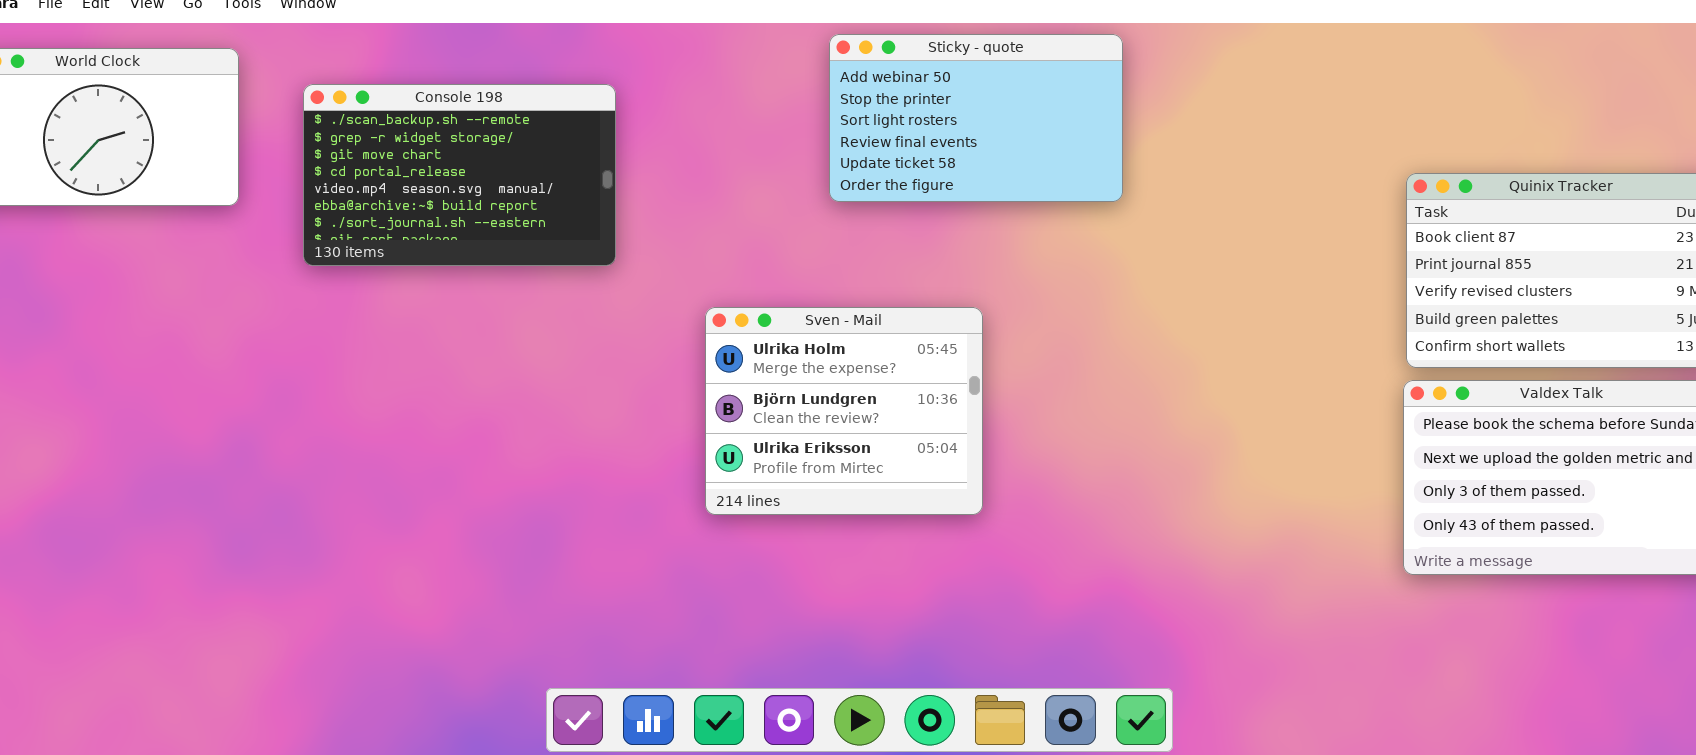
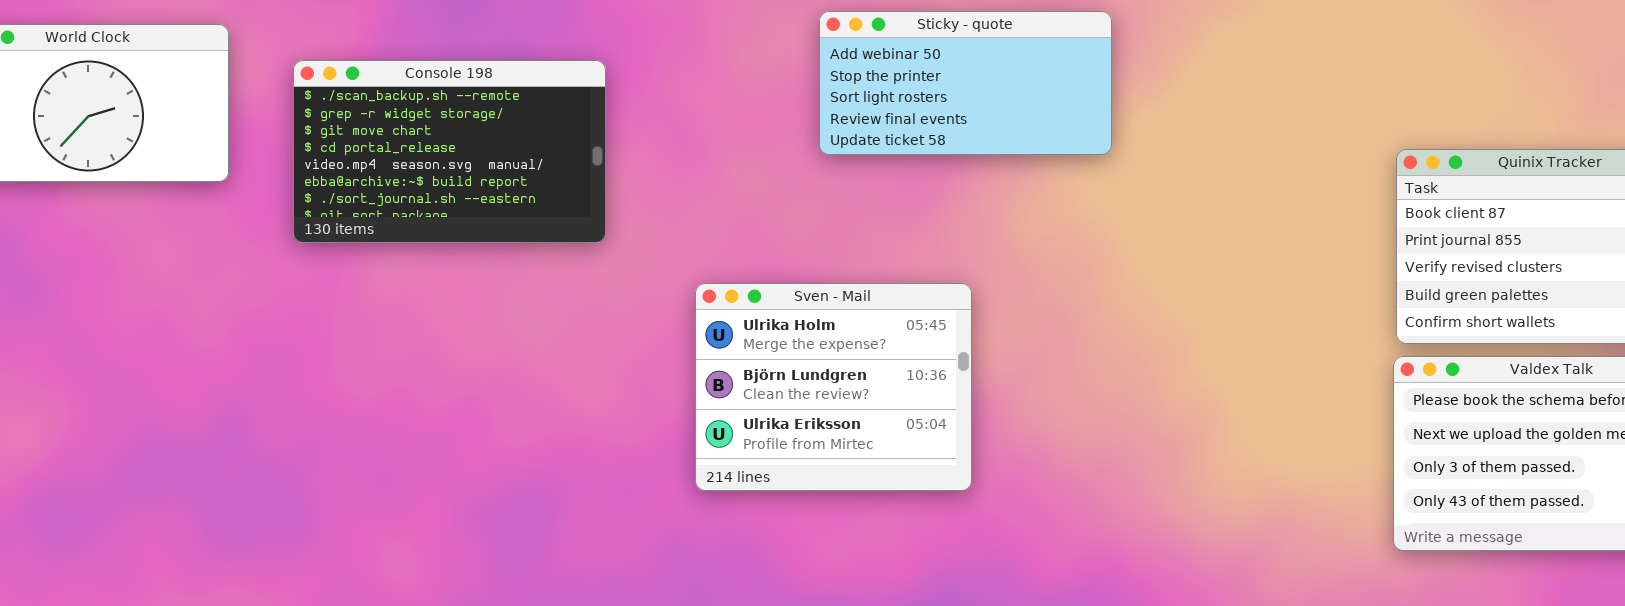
Sticky - quote: [829,34,1123,202] -> [819,11,1112,155], resized

